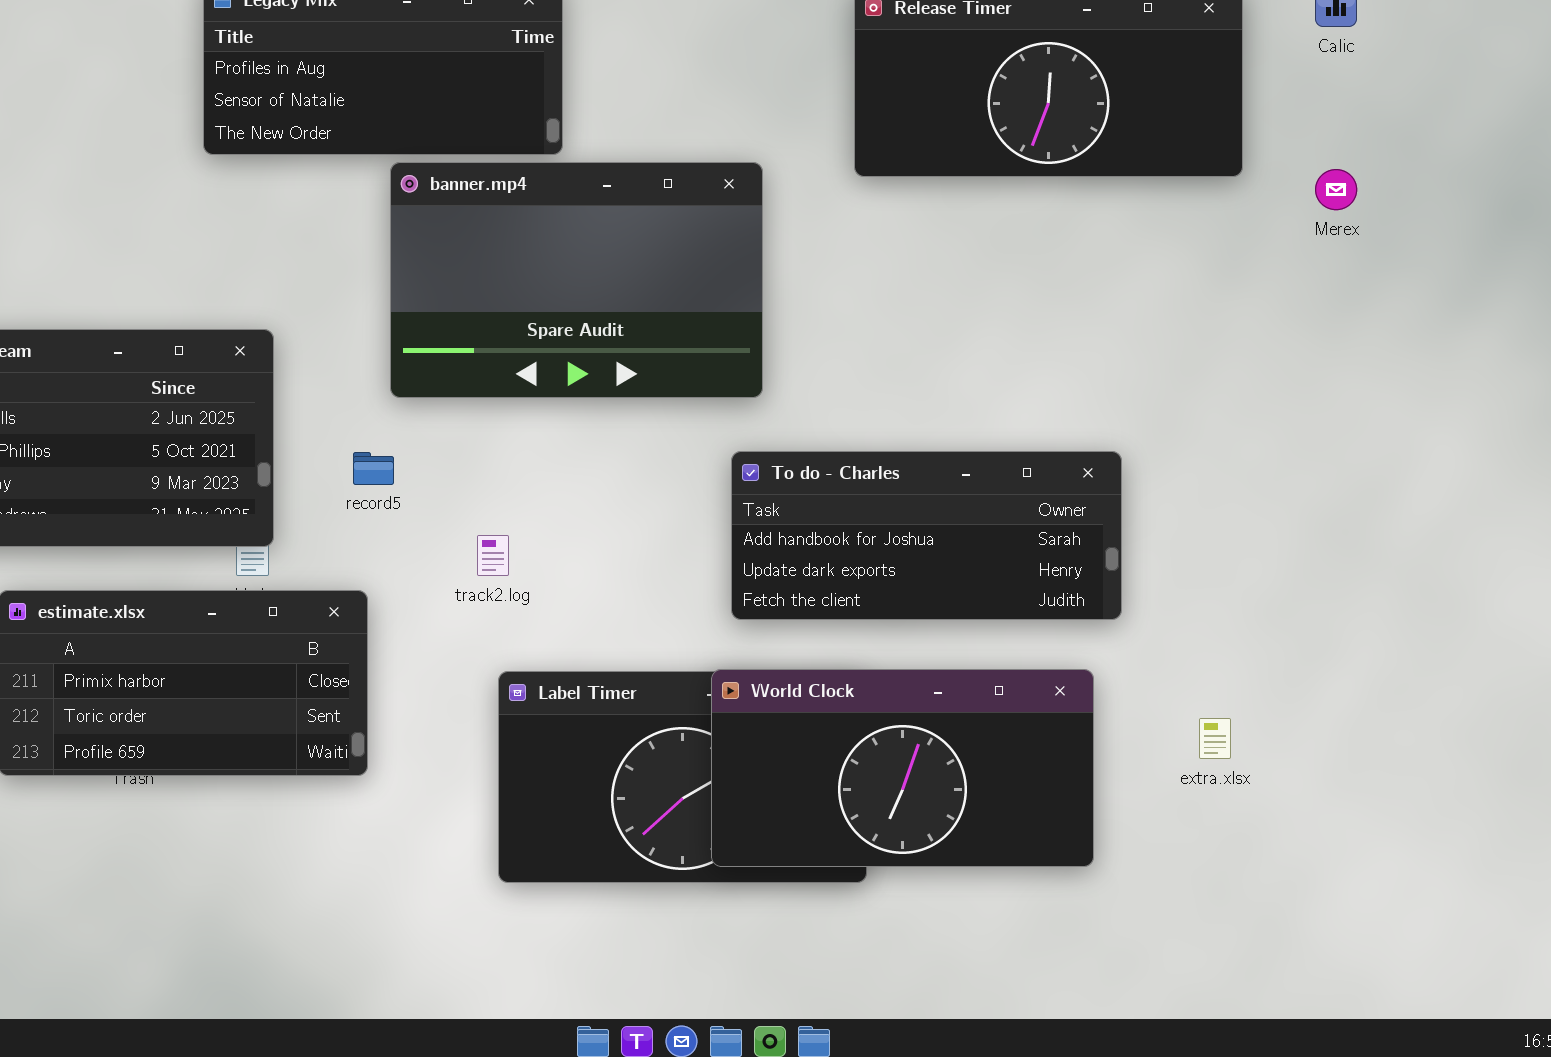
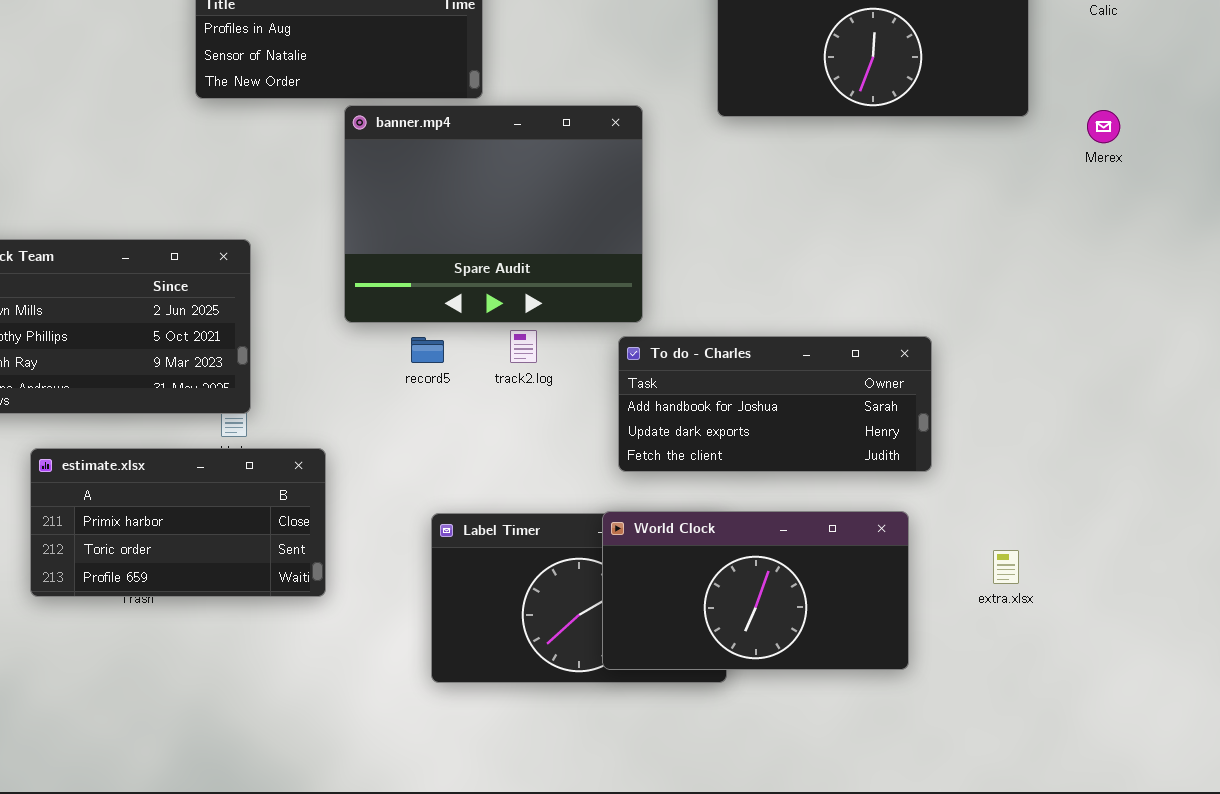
banner.mp4: [390,162,763,398] -> [344,105,643,323], resized
record5: [353,452,394,485] -> [411,337,444,363], moved
track2.log: [477,535,509,576] -> [510,330,537,363], moved

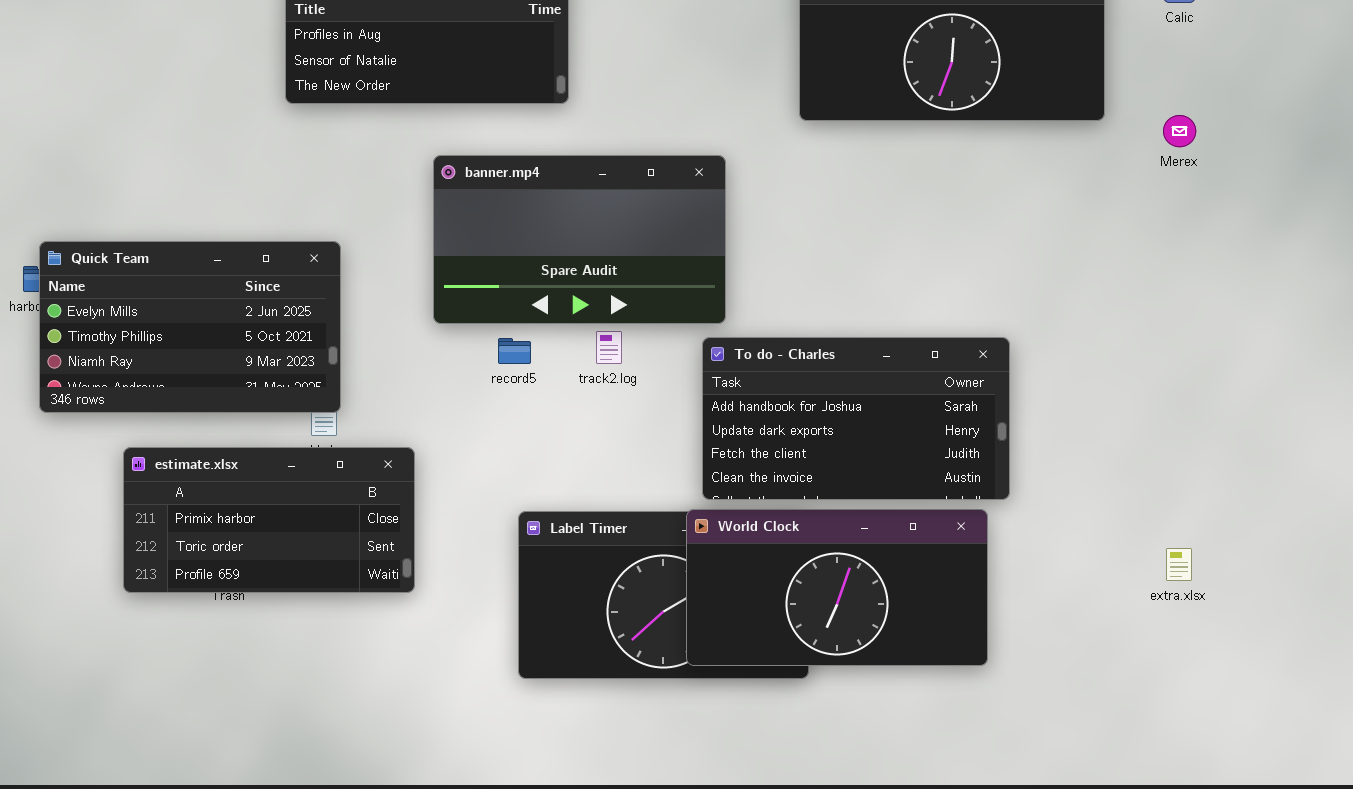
banner.mp4: [344,105,643,323] -> [433,155,726,324], resized
To do - Charles: [618,336,932,472] -> [702,337,1010,500], resized
extra.xlsx: [993,550,1019,584] -> [1166,548,1192,581], moved

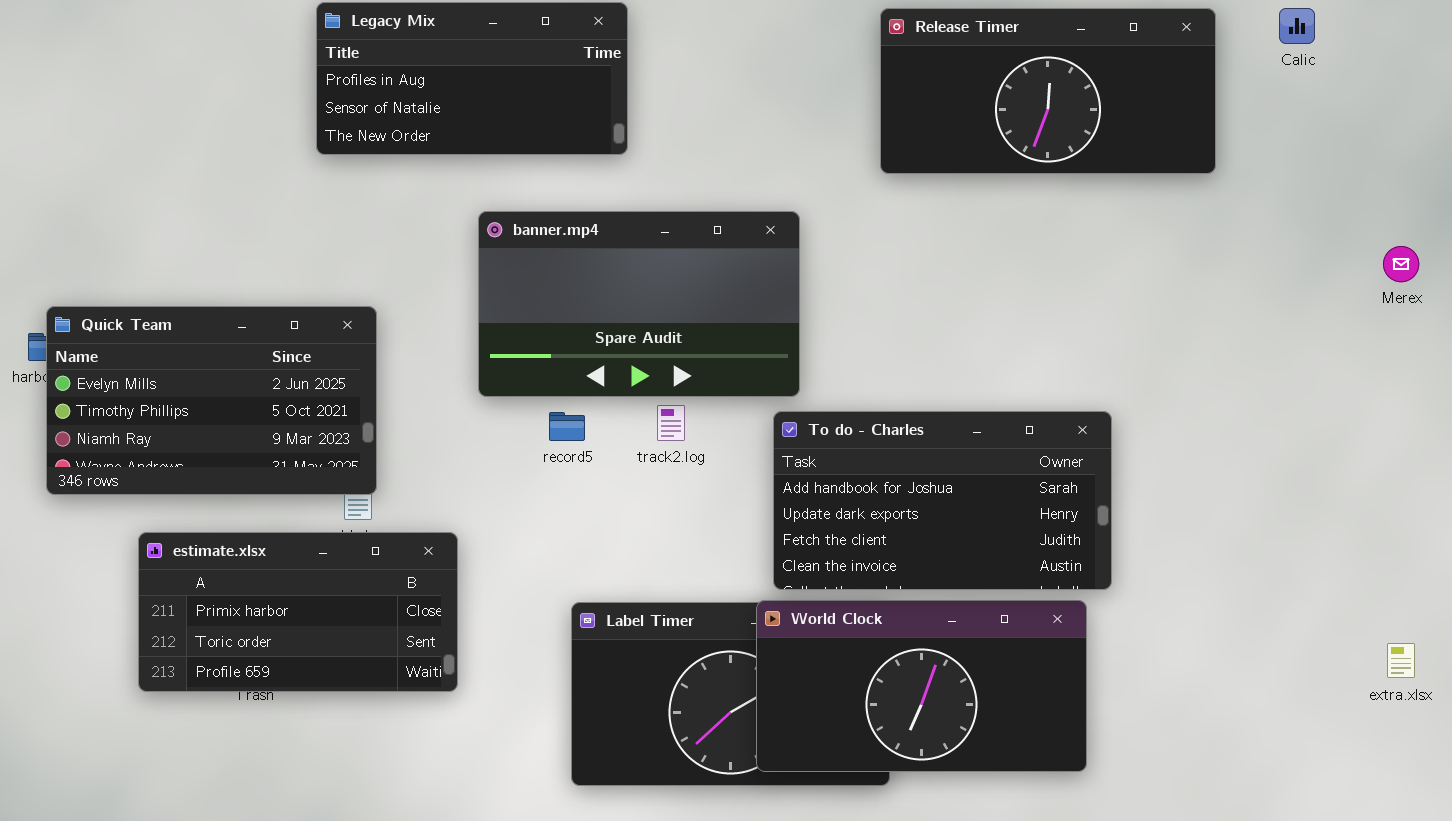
Merex: [1163,115,1196,147] -> [1383,246,1419,282], moved
extra.xlsx: [1166,548,1192,581] -> [1387,643,1415,678], moved

